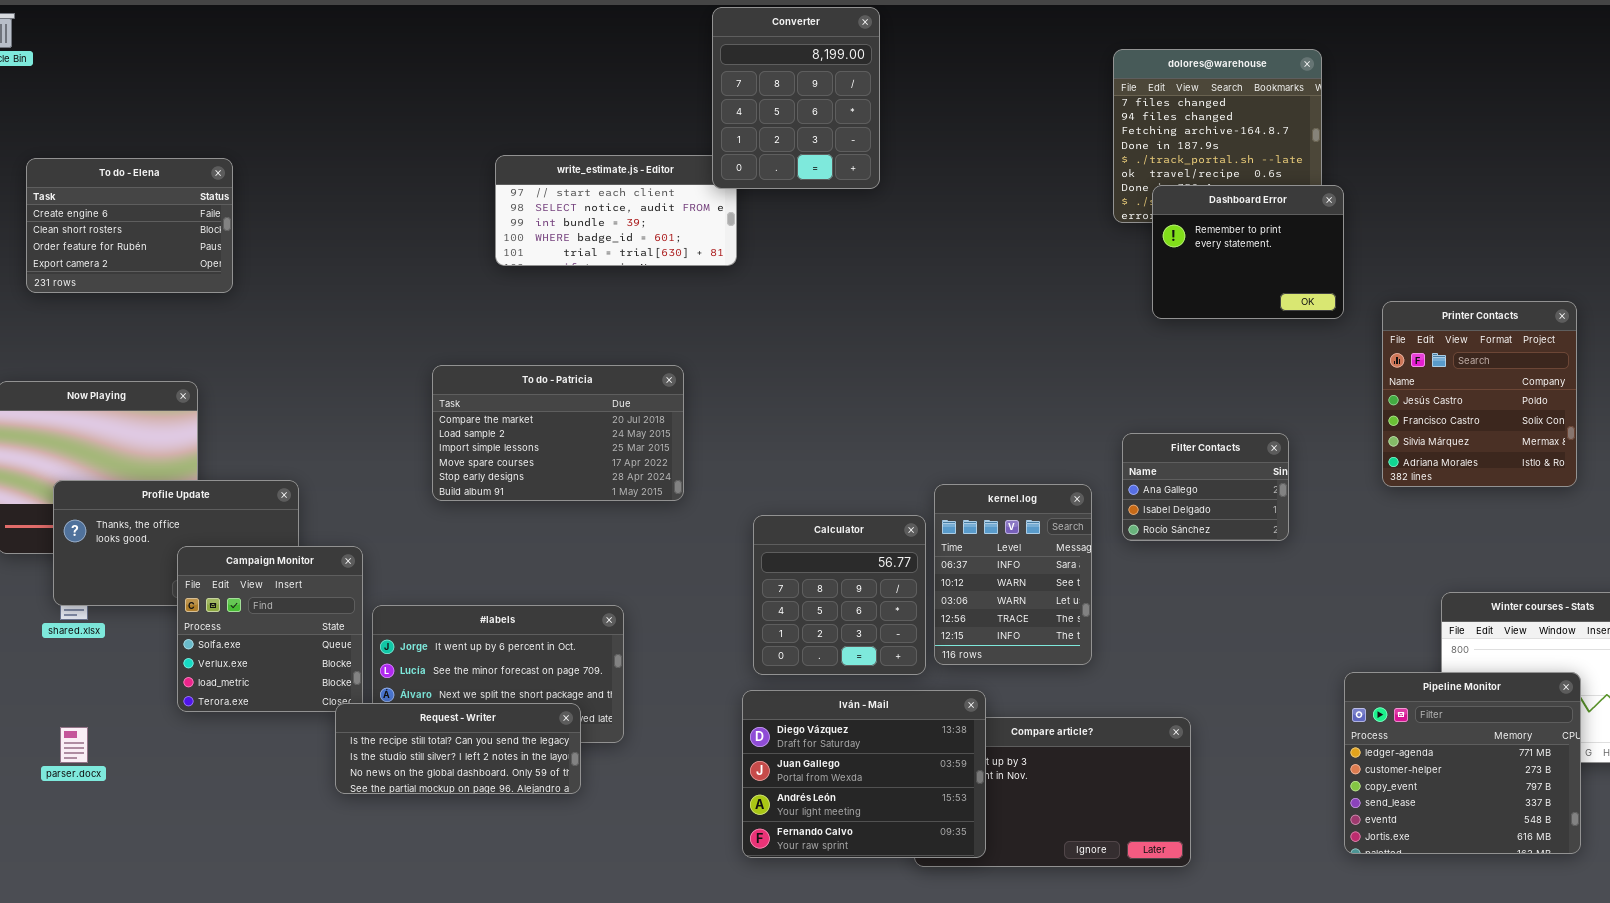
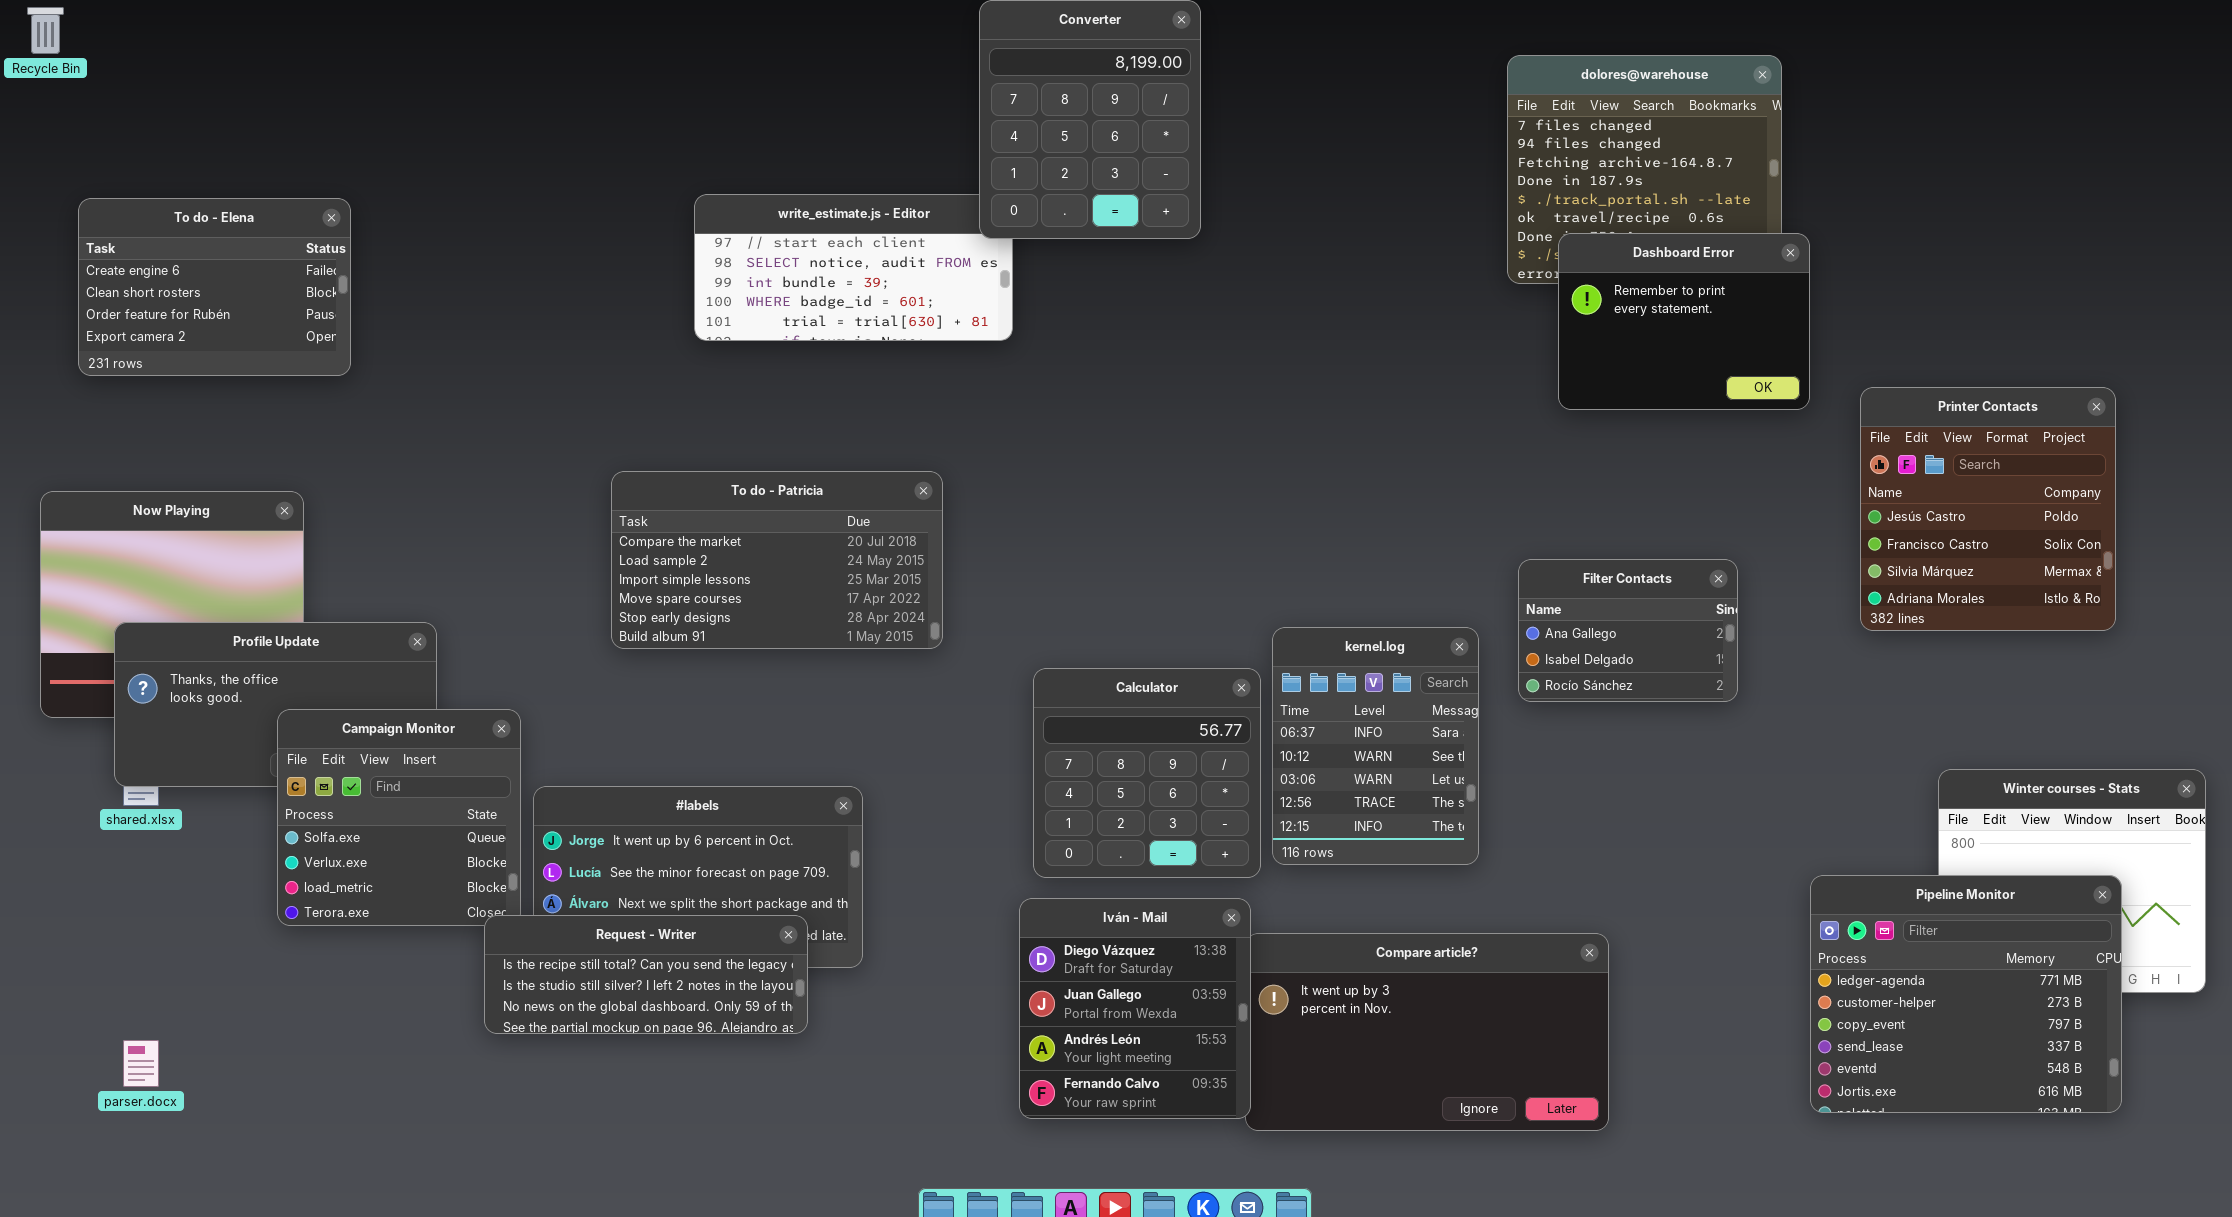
Iván - Mail: [742,690,986,858] -> [1019,898,1251,1119], resized
parser.docx: [60,727,88,763] -> [123,1040,159,1087], moved

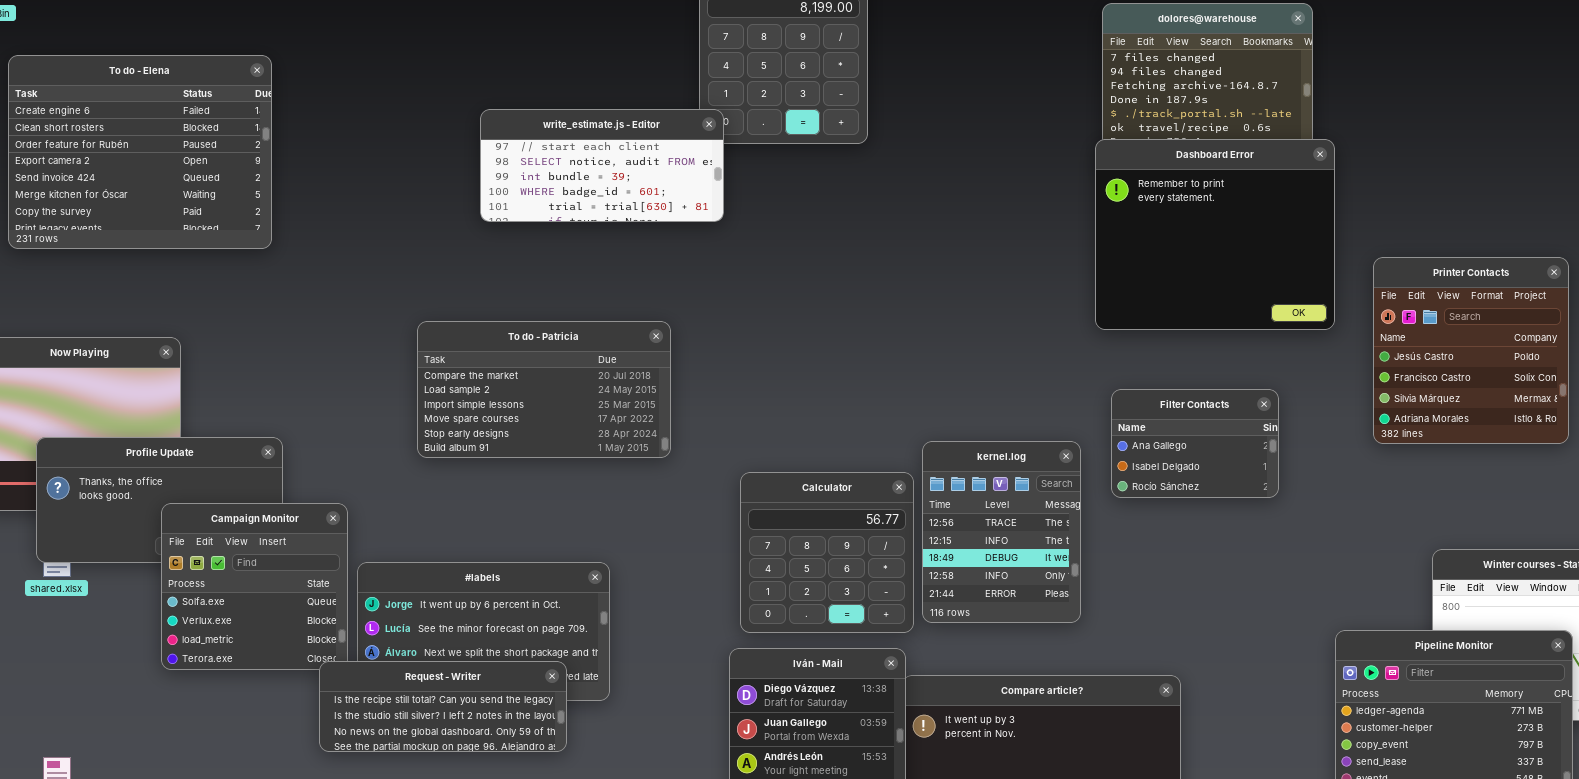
write_estimate.js - Editor: [694,194,1013,341] -> [480,109,724,222], raised
To do - Elena: [78,198,351,376] -> [8,55,272,249], resized
Dashboard Error: [1558,233,1810,410] -> [1095,139,1335,330], resized
kernel.log: [1272,627,1479,865] -> [922,441,1081,623], scrolled down 3 rows

